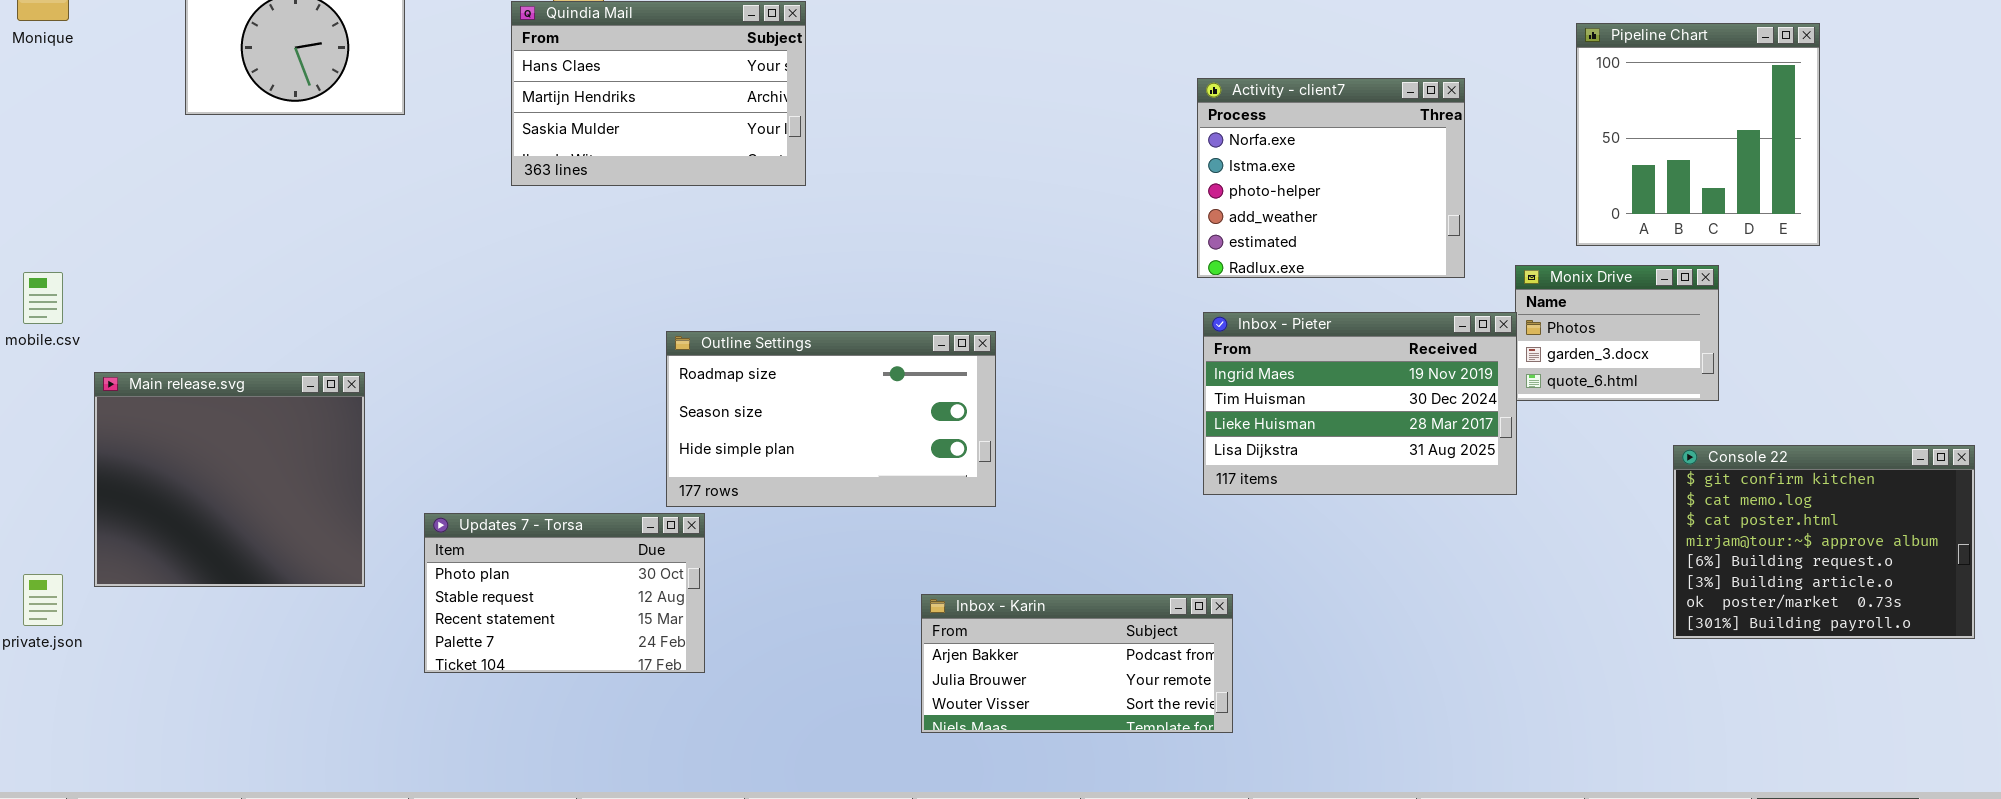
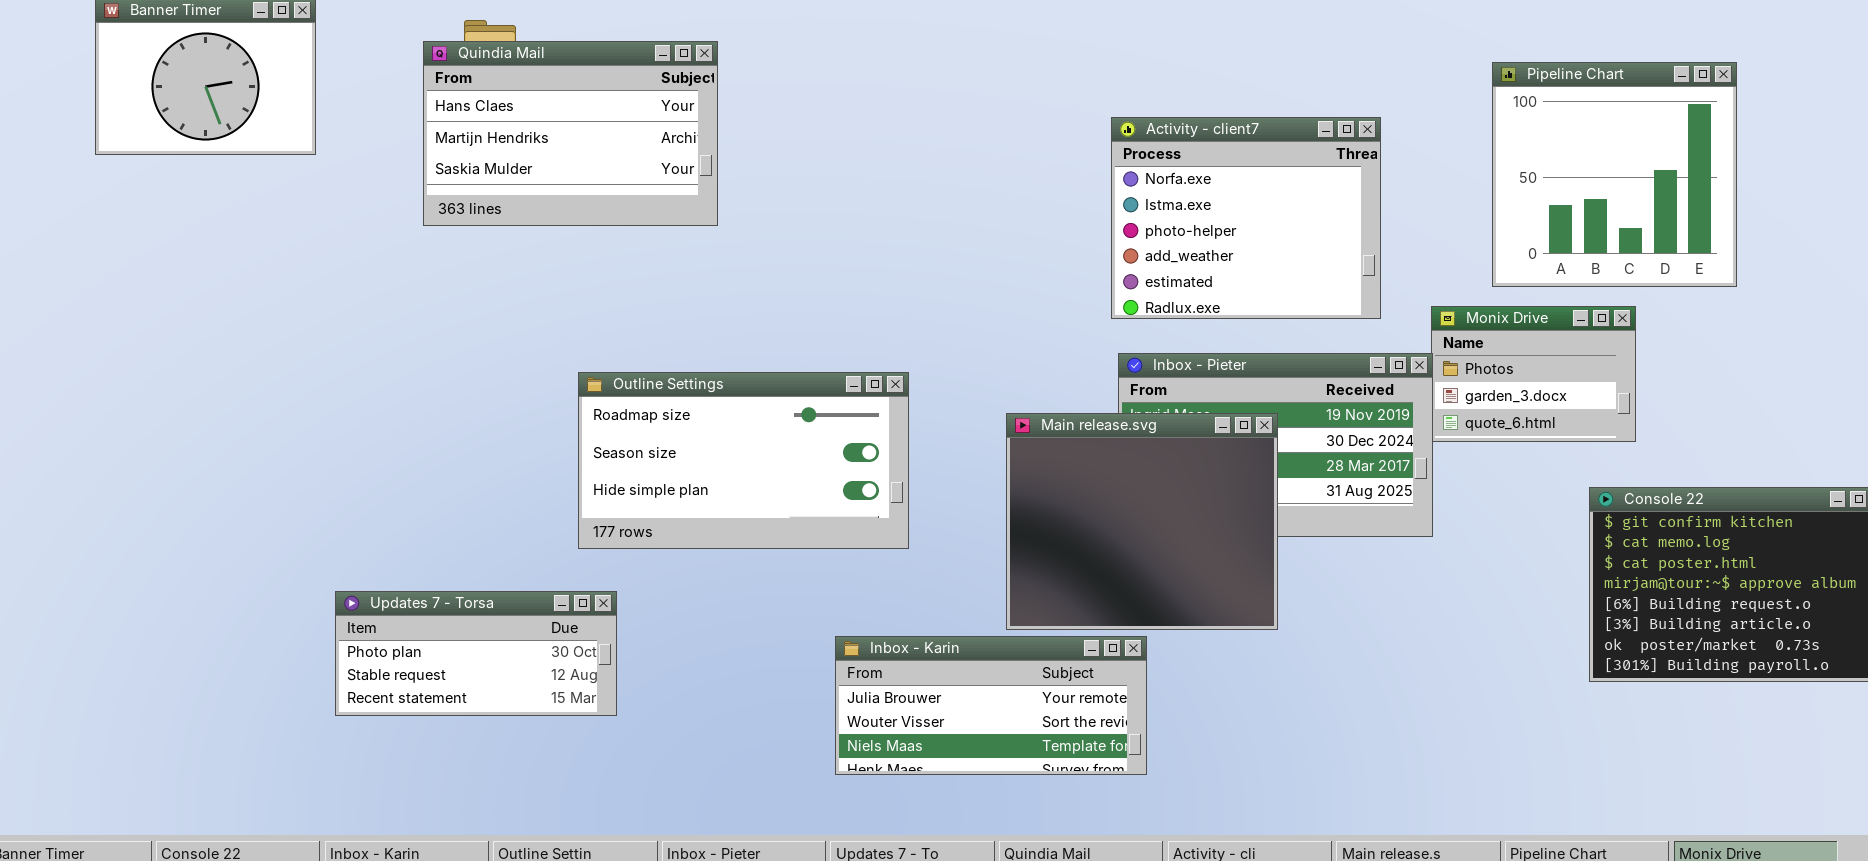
Main release.svg: [94,372,365,587] -> [1006,413,1278,630], moved
Updates 7 - Torsa: [424,513,705,673] -> [335,591,617,716], resized
Inbox - Karin: [921,594,1233,733] -> [835,636,1147,775], scrolled down 1 row

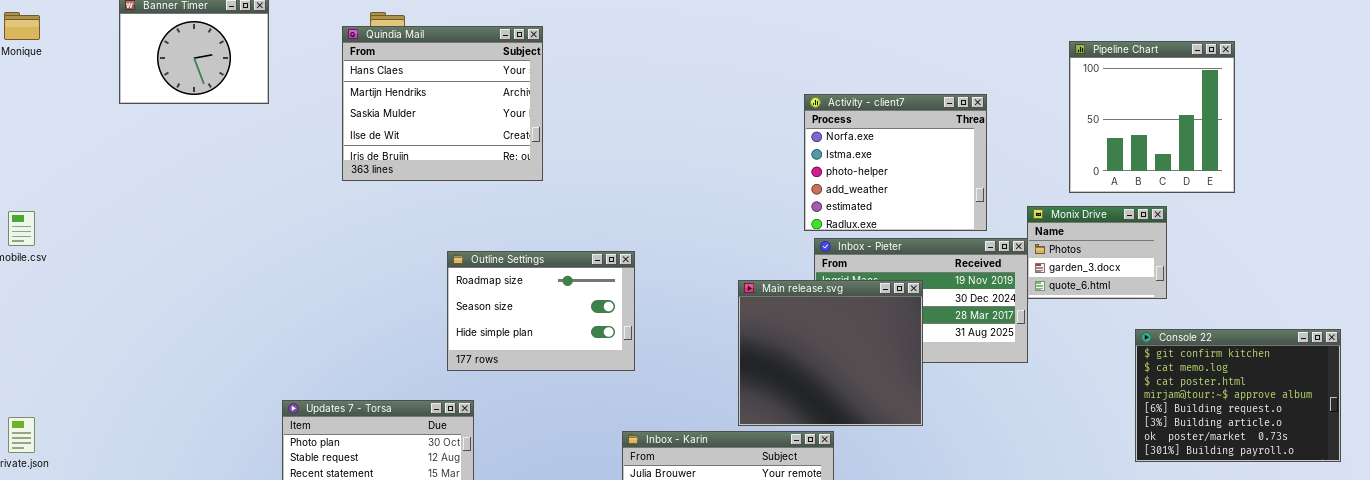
Quindia Mail: [423,41,718,226] -> [342,26,543,181], resized
Activity - client7: [1111,117,1381,319] -> [804,94,987,231], moved
Outline Settings: [578,372,909,549] -> [447,251,635,371], resized

